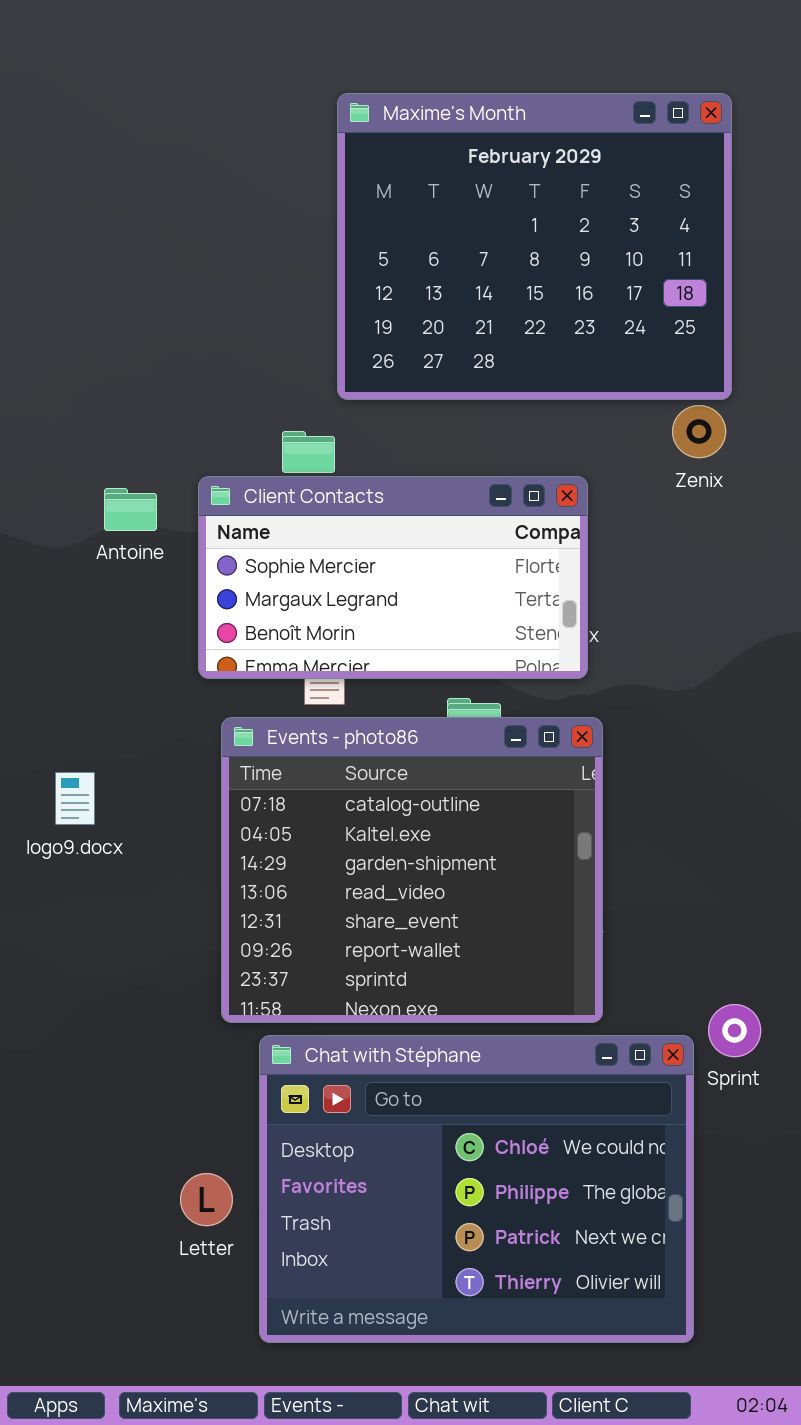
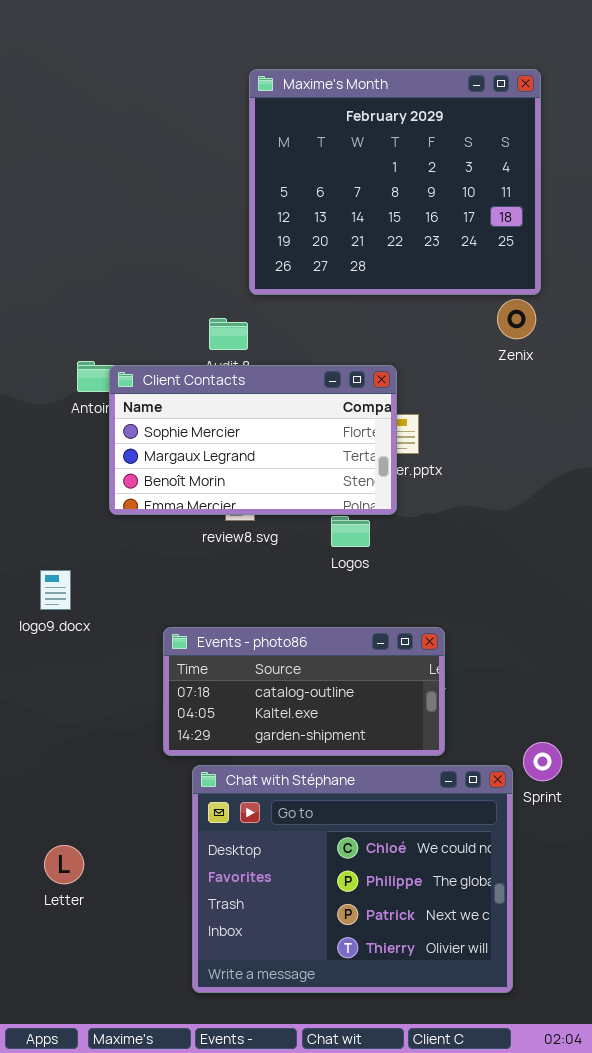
Client Contacts: [198,476,588,679] -> [109,365,397,515], moved
Events - photo86: [221,717,603,1023] -> [163,627,445,756], resized
Letter: [180,1173,233,1226] -> [44,845,84,884], moved

